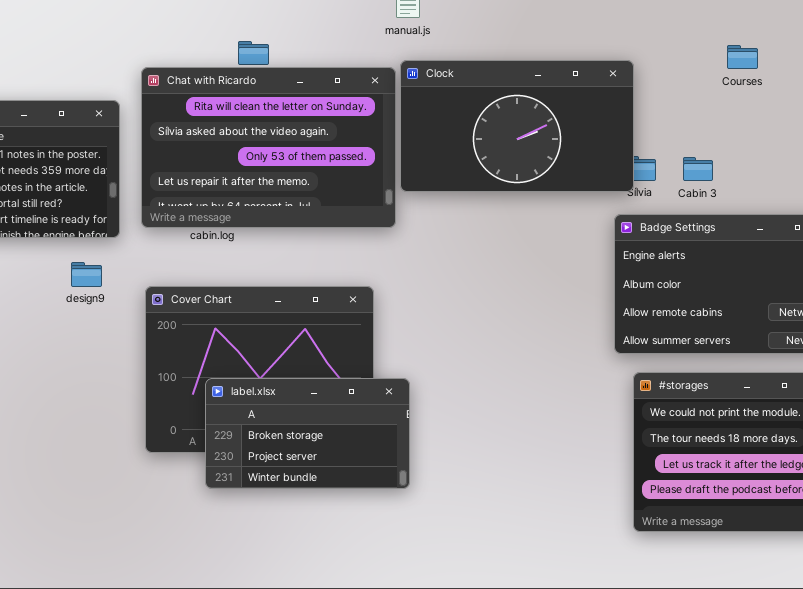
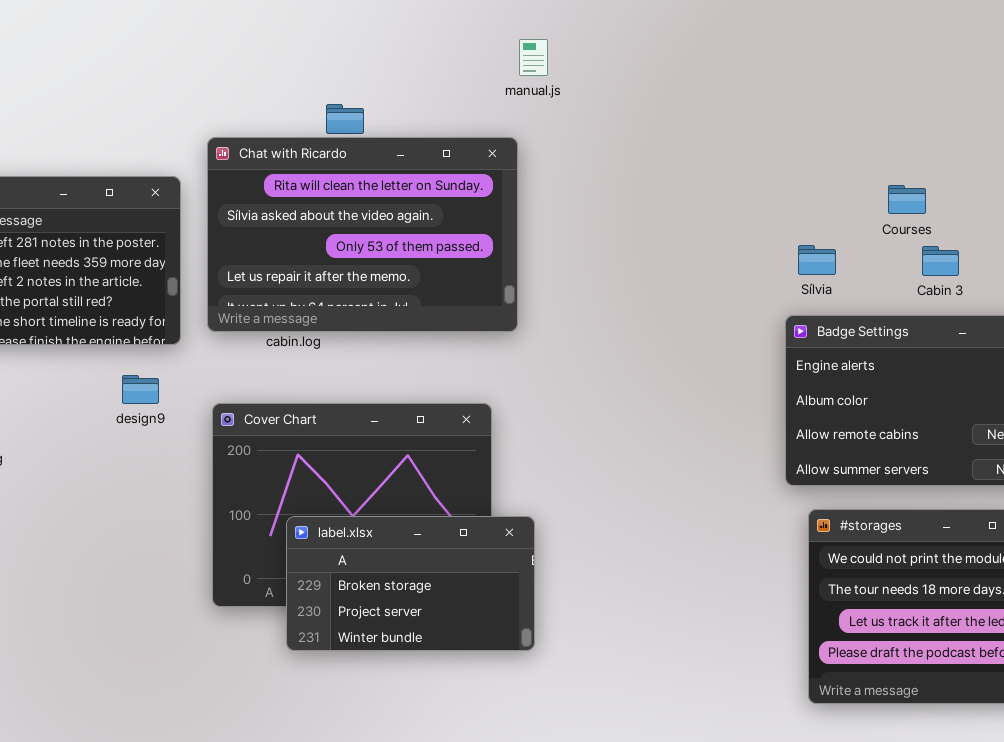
Courses: [727,45,758,69] -> [888,185,926,214], moved
Clock: [400,60,634,192] -> none, closed
Cabin 3: [683,157,713,181] -> [922,246,959,276], moved

